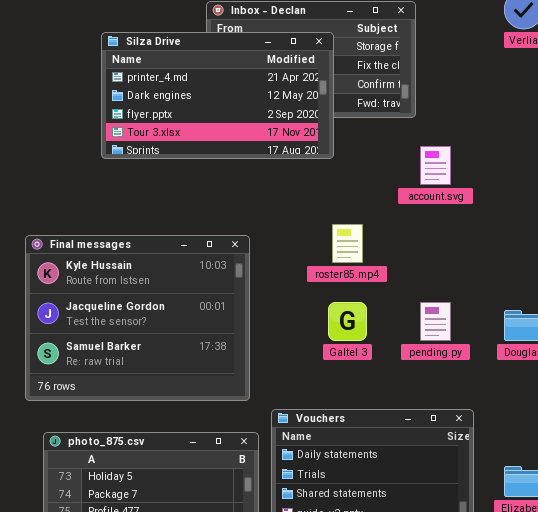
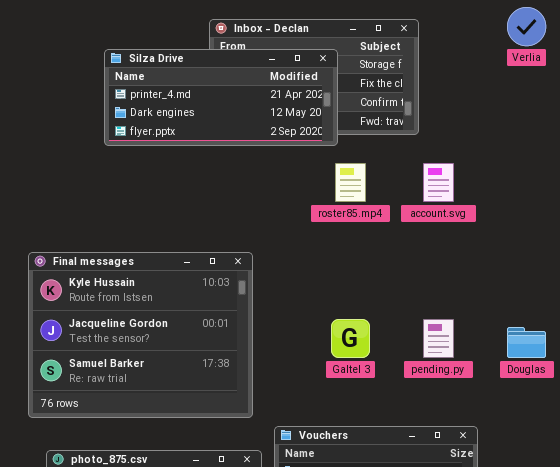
Silza Drive: [101,32,334,159] -> [104,49,338,146], resized
roster85.mp4: [332,224,363,263] -> [335,163,366,202], moved

